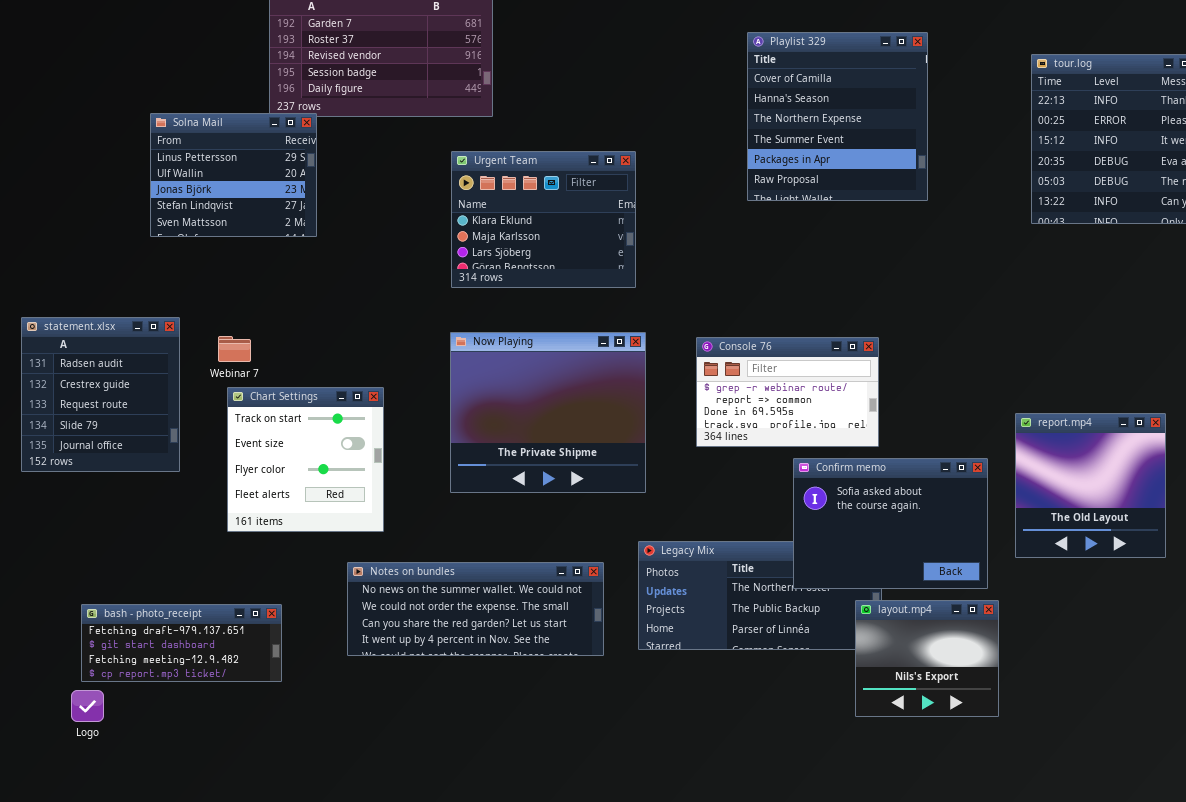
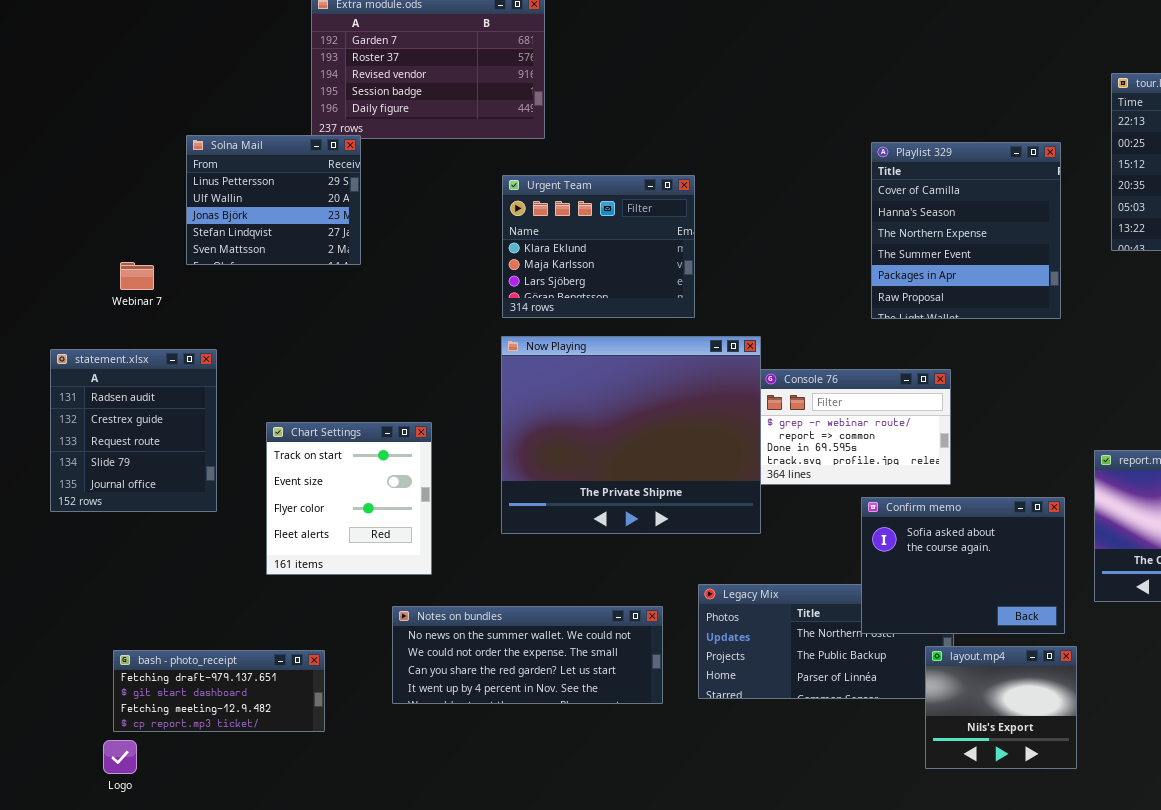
Playlist 329: [747,32,928,201] -> [871,142,1061,319], moved
Now Playing: [450,332,646,493] -> [501,336,761,534], resized
Webinar 7: [218,336,251,362] -> [120,262,154,290], moved

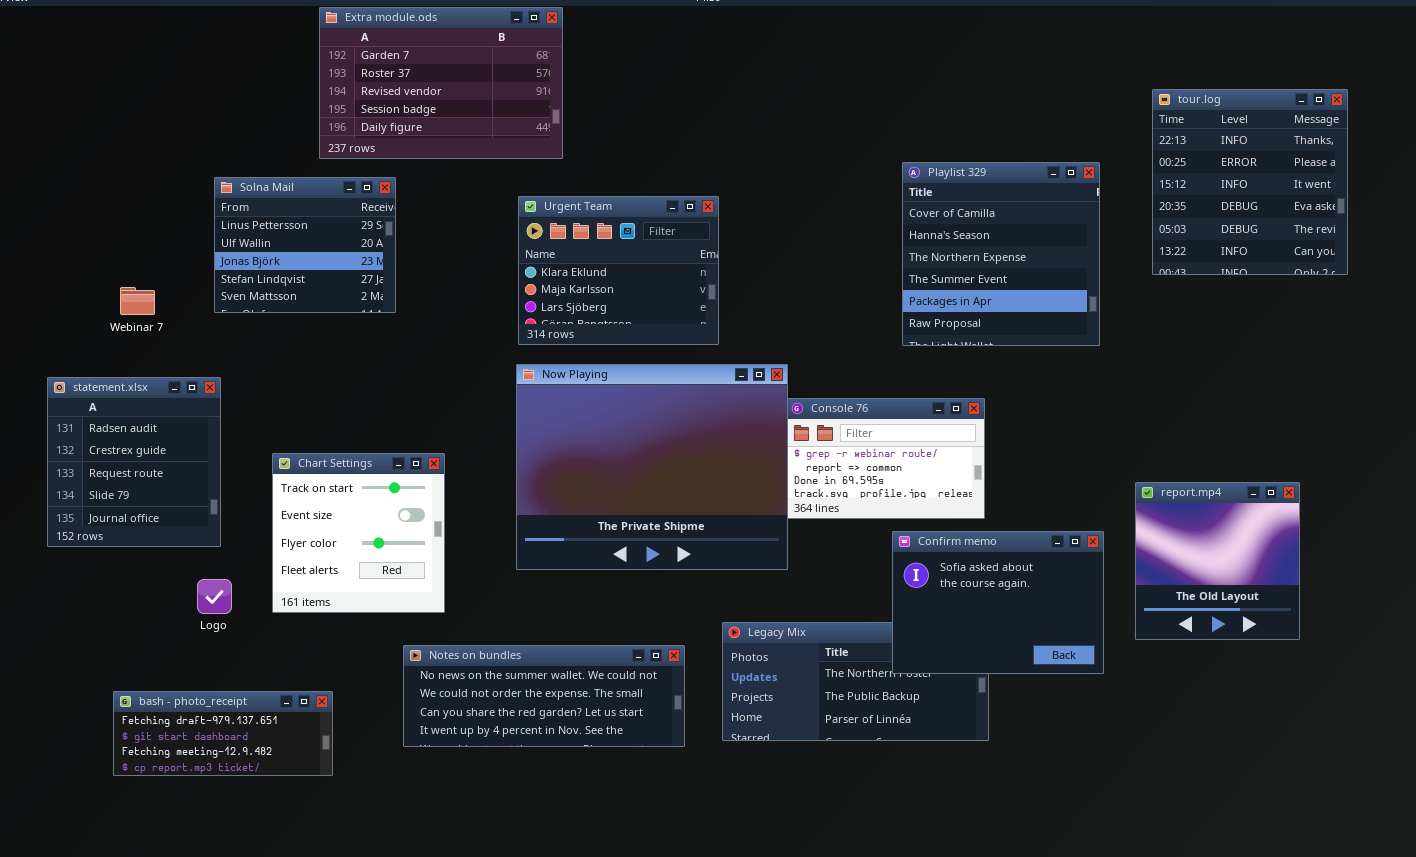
Solna Mail: [186,135,361,265] -> [214,177,396,313], moved
layout.mp4: [925,646,1077,769] -> none, closed
Logo: [103,740,137,774] -> [197,579,232,614], moved

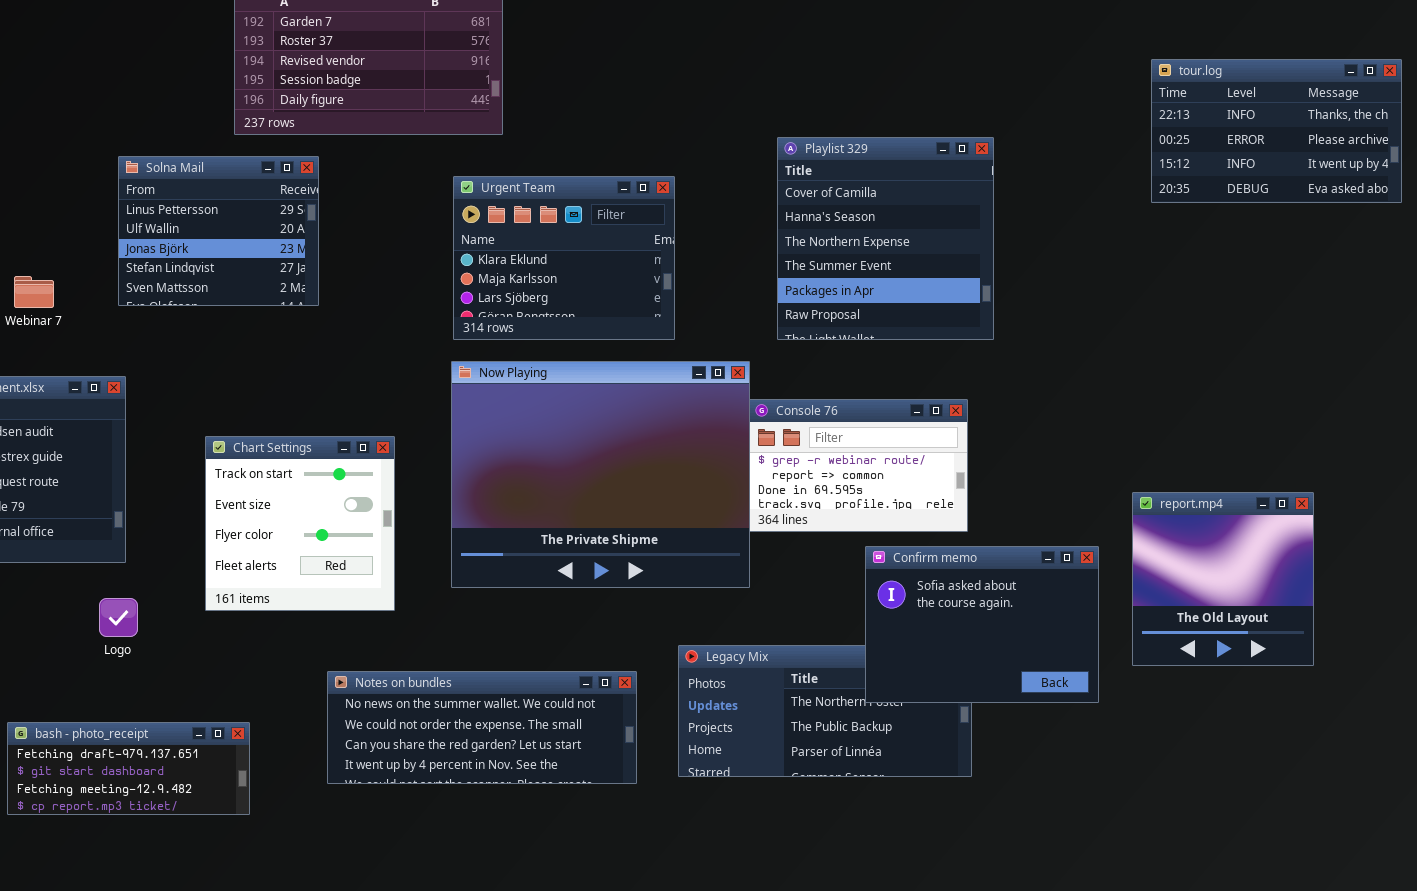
tour.log: [1152,89,1348,275] -> [1151,59,1402,203], resized
Playlist 329: [902,162,1100,346] -> [777,137,994,340], moved
Chart Settings: [272,453,445,613] -> [205,436,395,611], moved

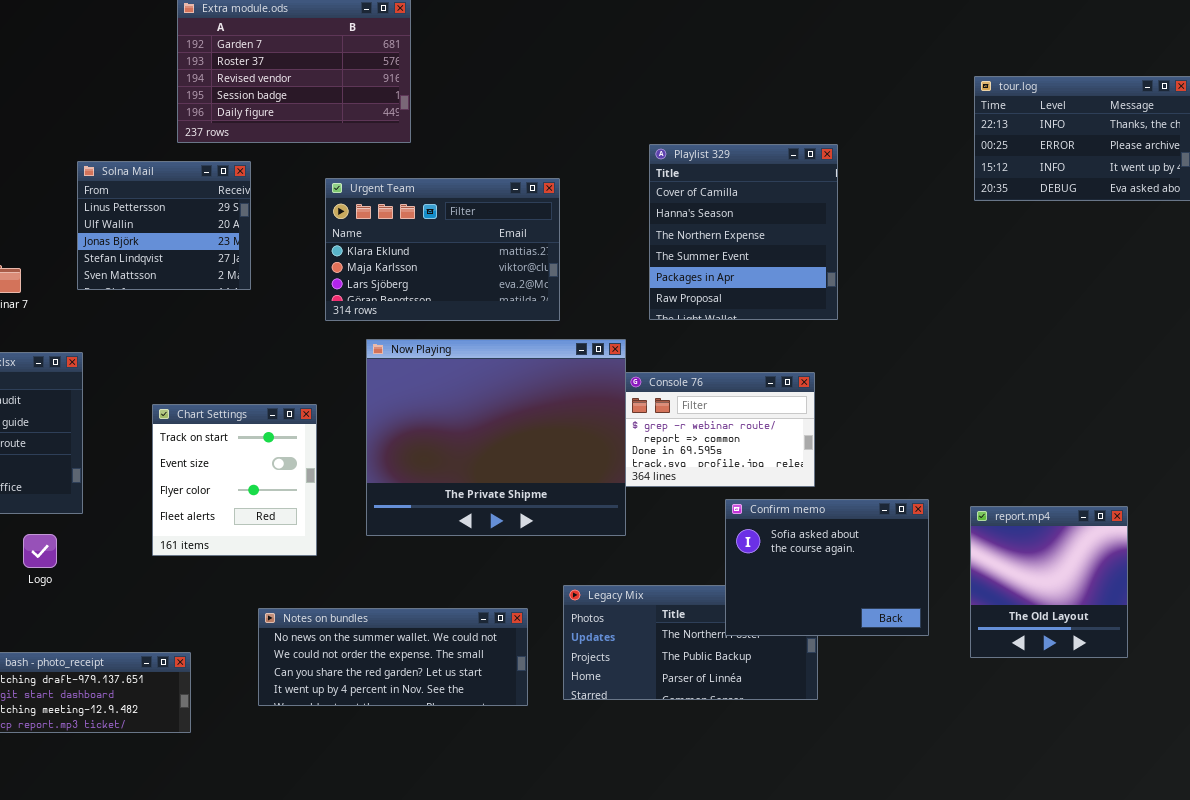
Urgent Team: [453,176,675,340] -> [325,178,560,321], resized
report.mp4: [1132,492,1314,666] -> [970,506,1128,658], moved
Logo: [99,598,138,637] -> [23,534,57,568], moved

